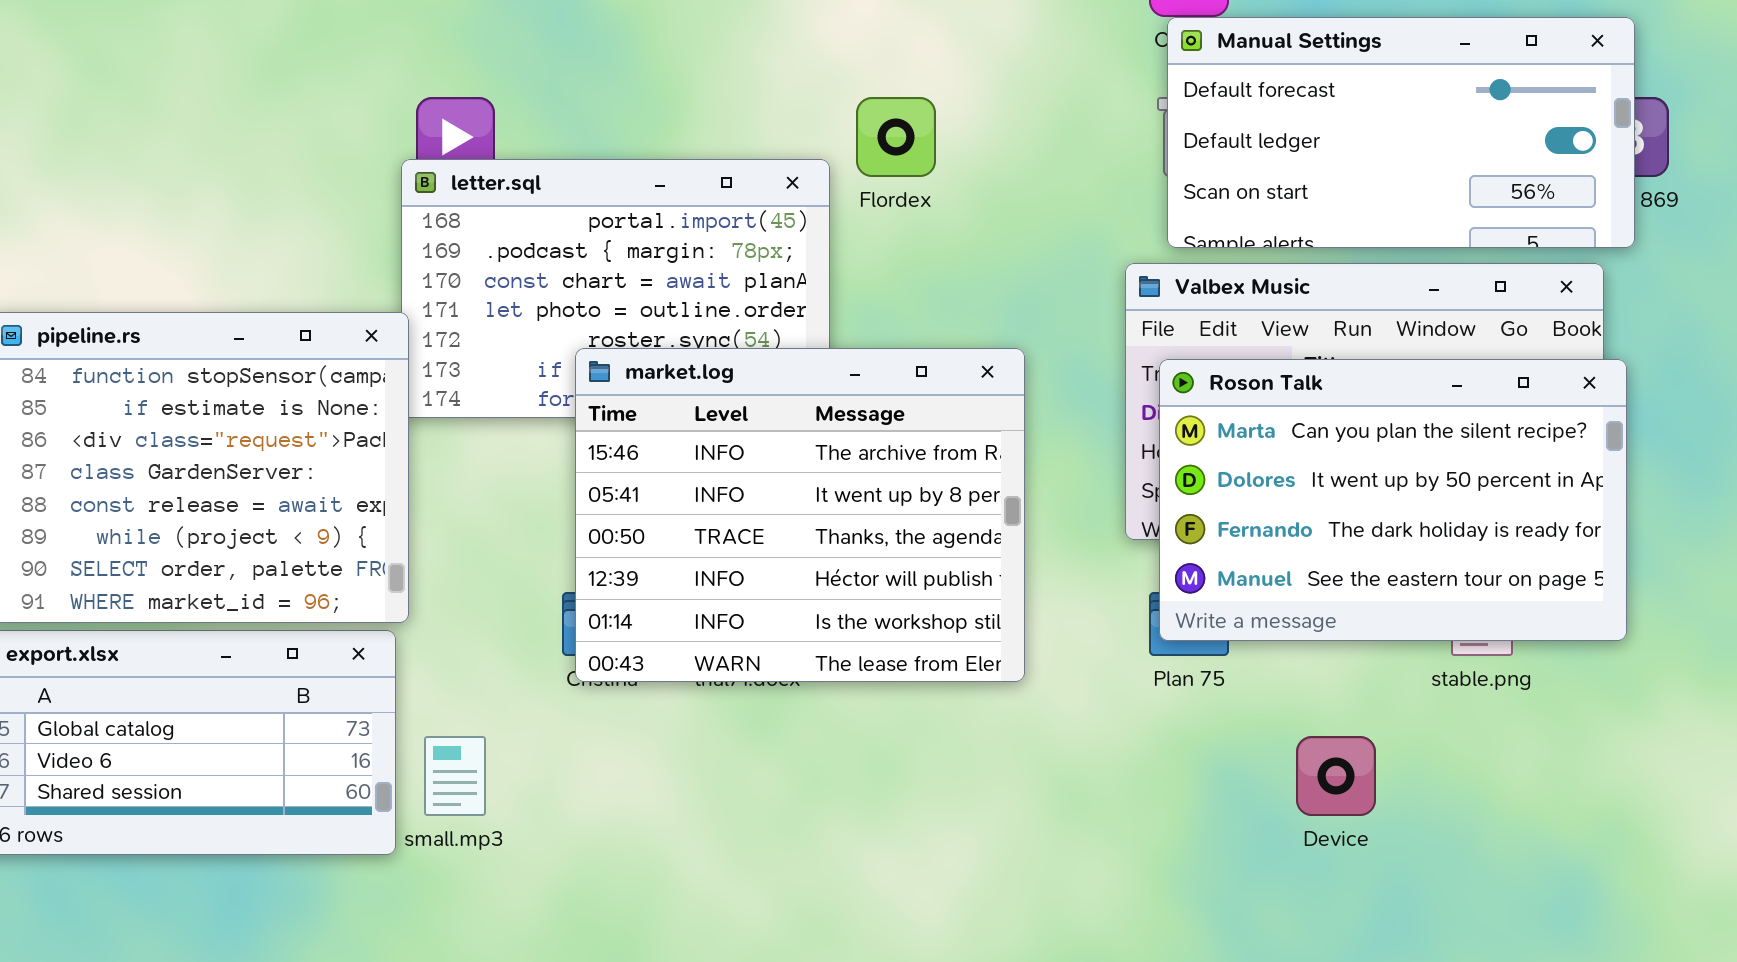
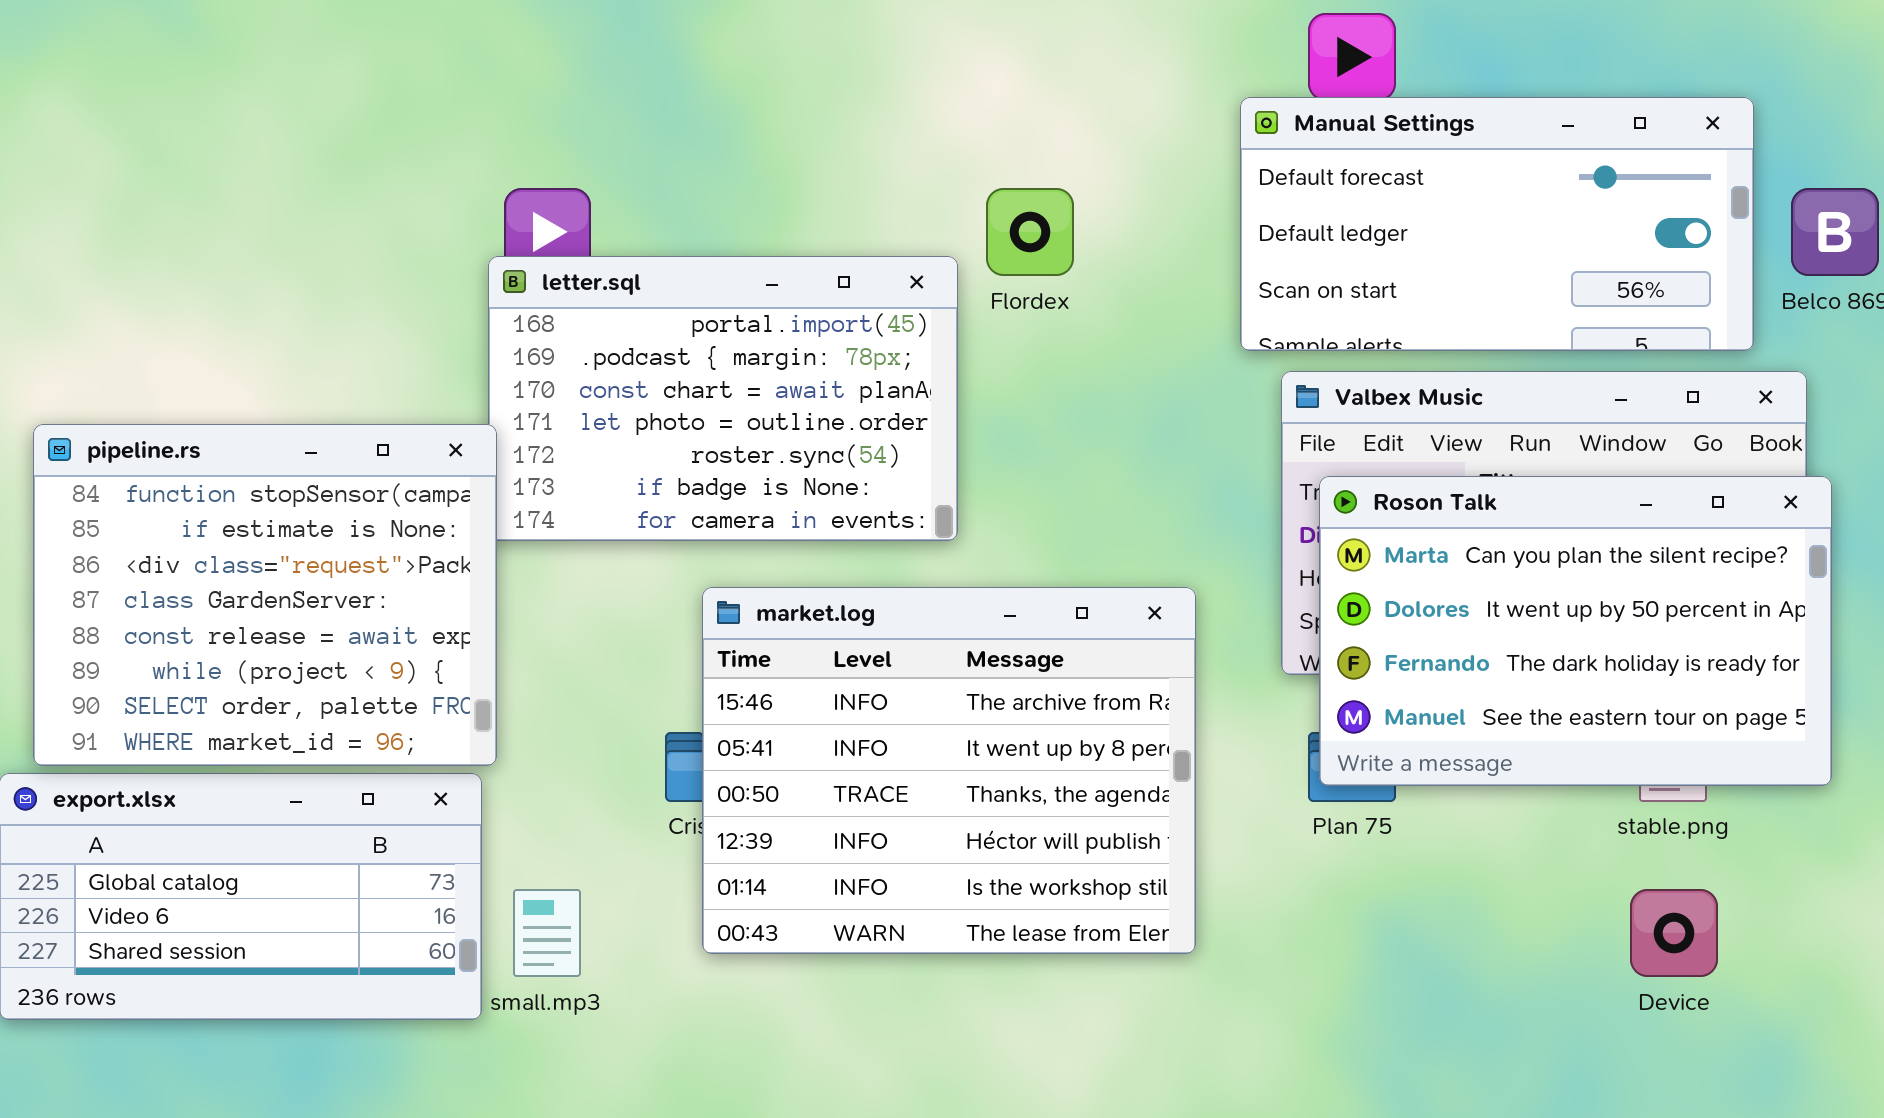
Manual Settings: [1167,17,1635,248] -> [1240,97,1754,351], moved
market.log: [575,348,1025,682] -> [702,587,1196,954], moved
Device: [1296,736,1376,816] -> [1630,889,1718,977], moved

